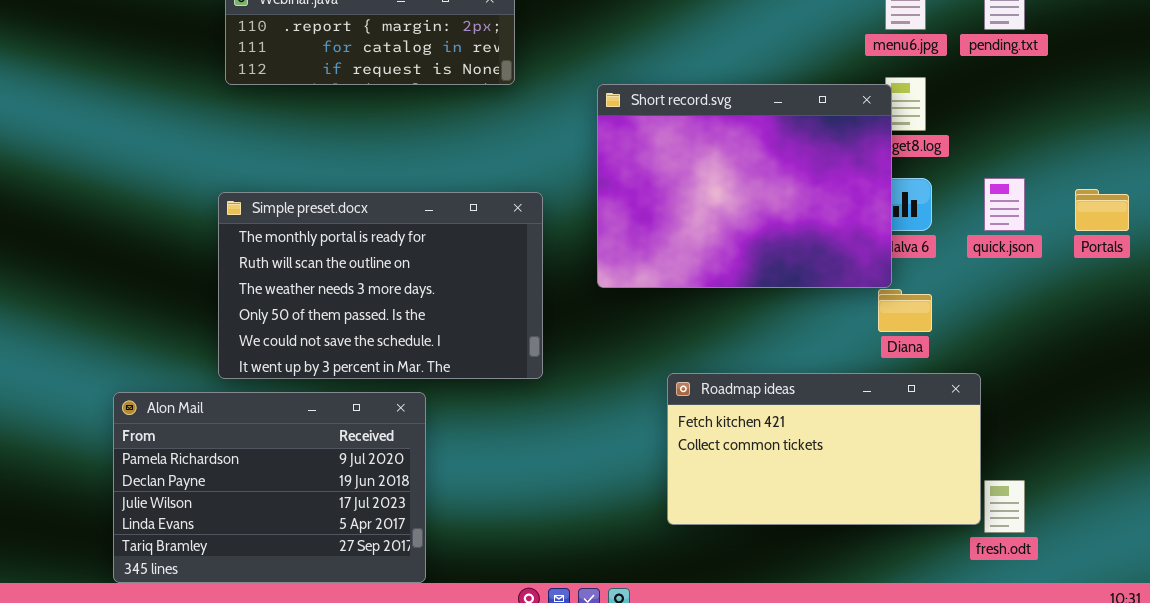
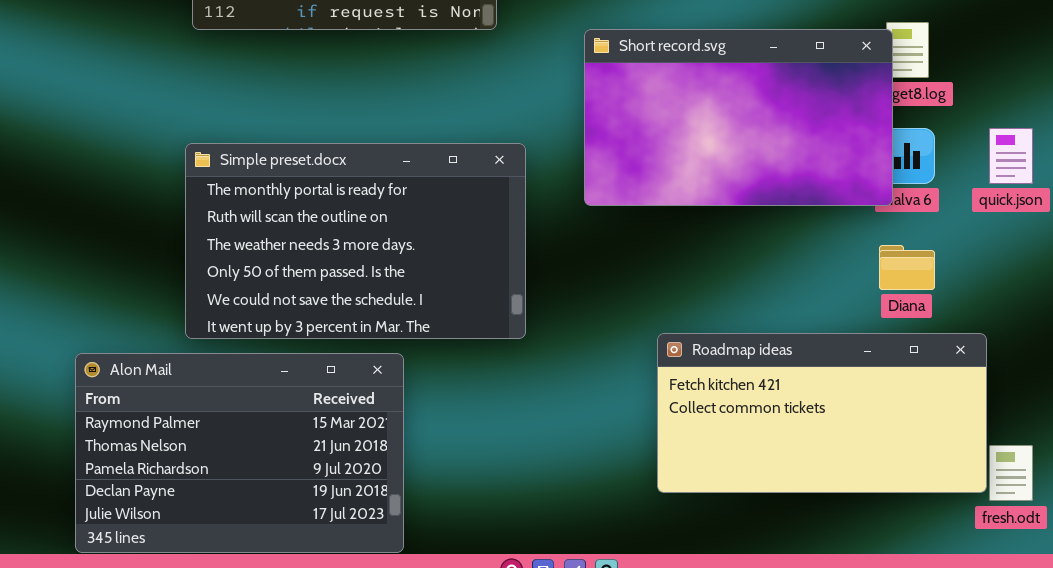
Short record.svg: [597,84,892,288] -> [584,29,893,206], resized
Alon Mail: [113,392,426,583] -> [75,353,404,553], scrolled up 2 rows

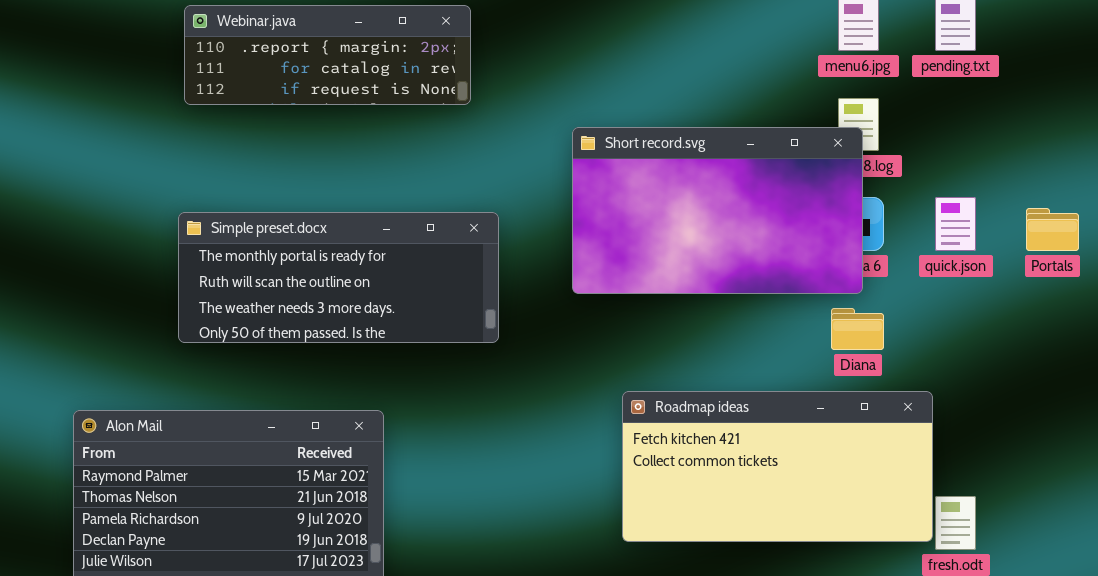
Short record.svg: [584,29,893,206] -> [572,127,863,294], moved
Simple preset.docx: [185,143,526,339] -> [178,212,499,343], resized

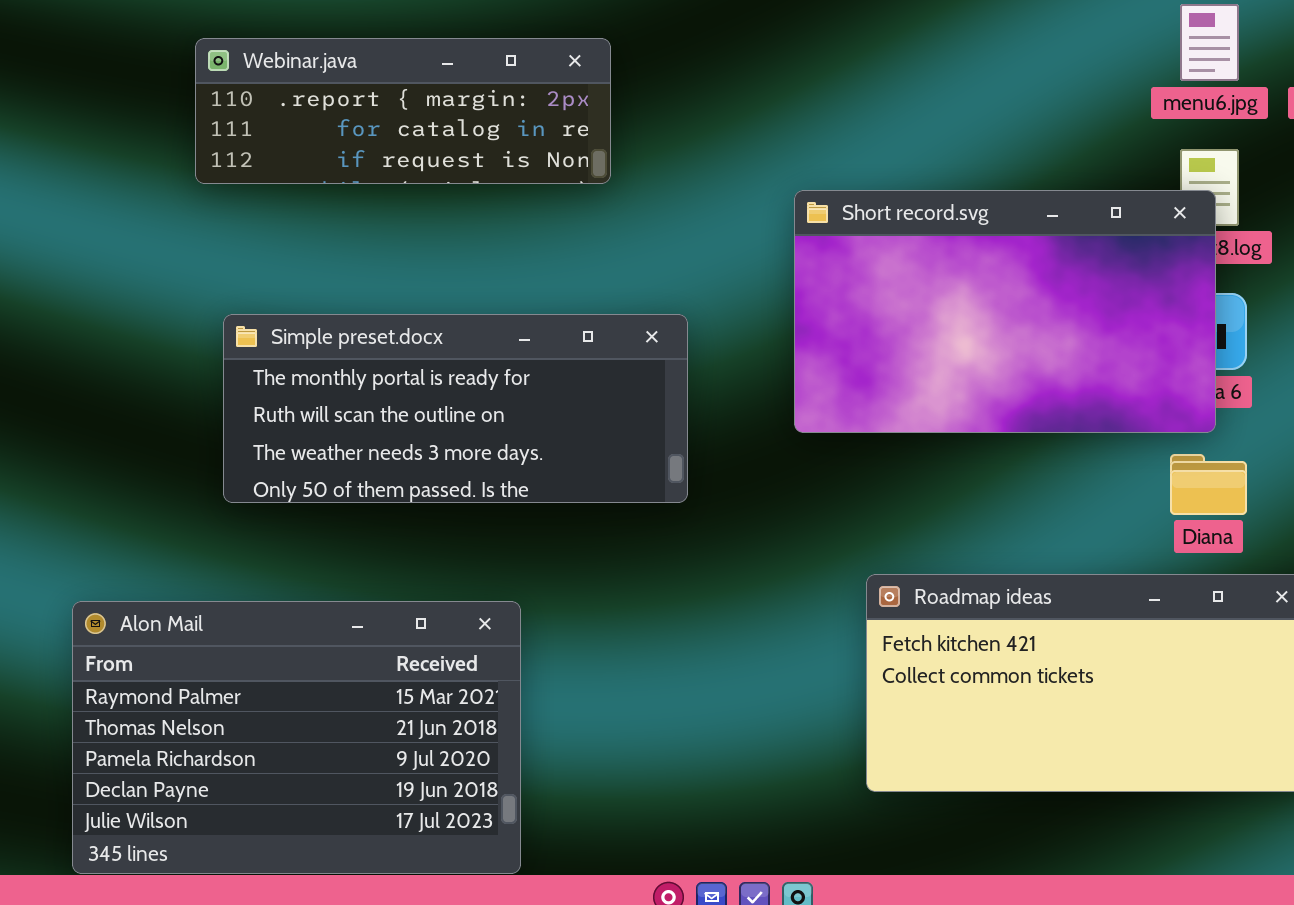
Webinar.java: [184,5,471,105] -> [195,38,611,184], moved

